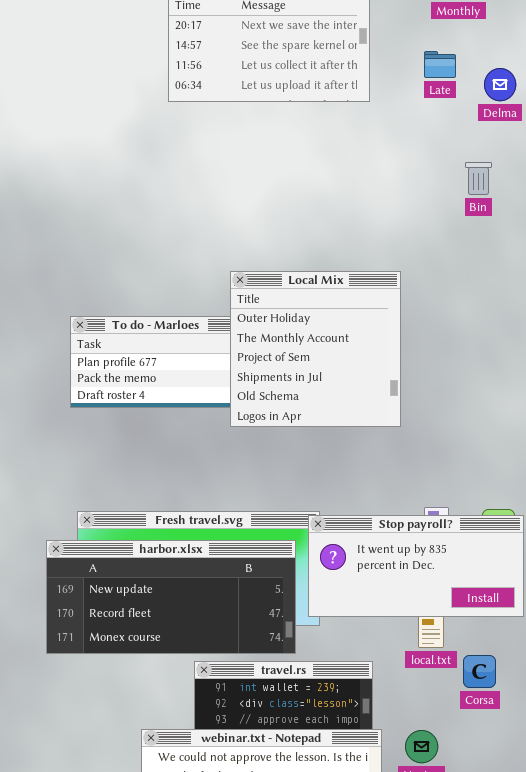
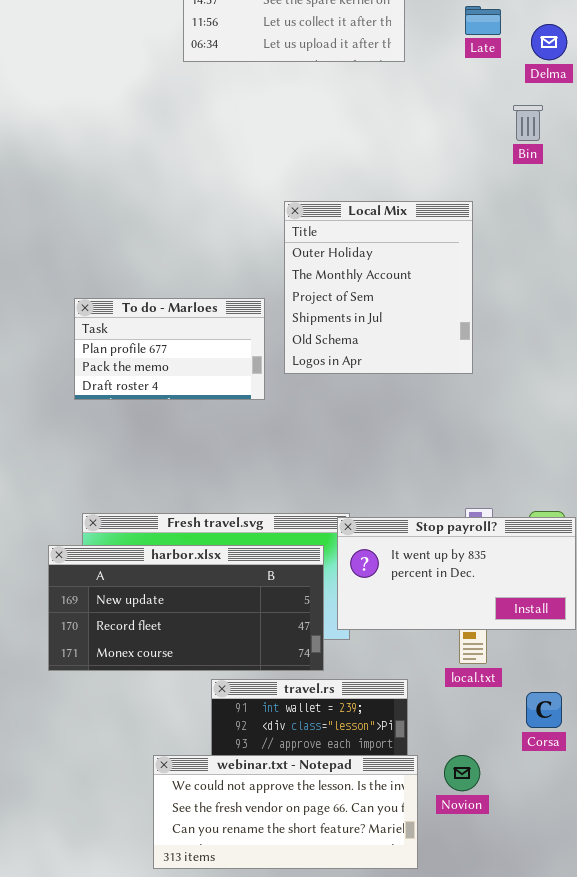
Bin: [465,162,492,195] -> [513,105,543,141], moved
Local Mix: [230,271,401,427] -> [284,201,473,374], moved
Corsa: [463,655,496,688] -> [526,692,562,728], moved

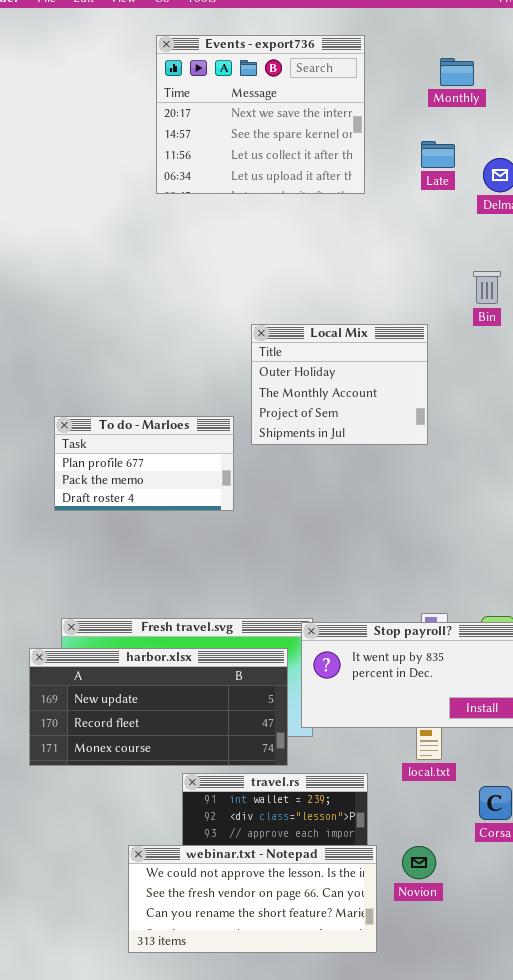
Bin: [513,105,543,141] -> [473,271,501,304], moved
Local Mix: [284,201,473,374] -> [251,324,428,445], resized

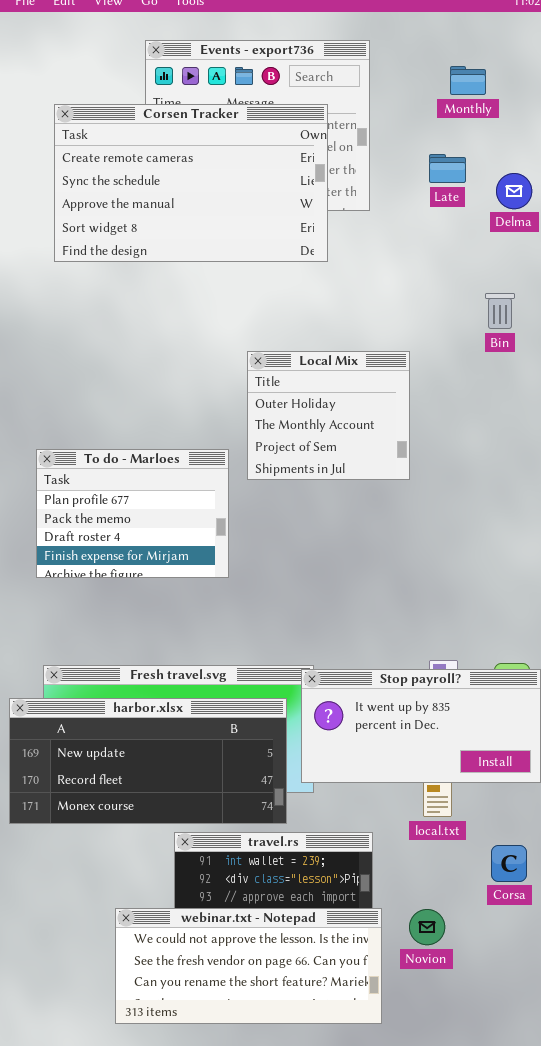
Corsen Tracker: none -> [54,104,328,262], opened
Local Mix: [251,324,428,445] -> [247,351,410,480], resized
To do - Marloes: [54,416,234,511] -> [36,449,229,578], resized

